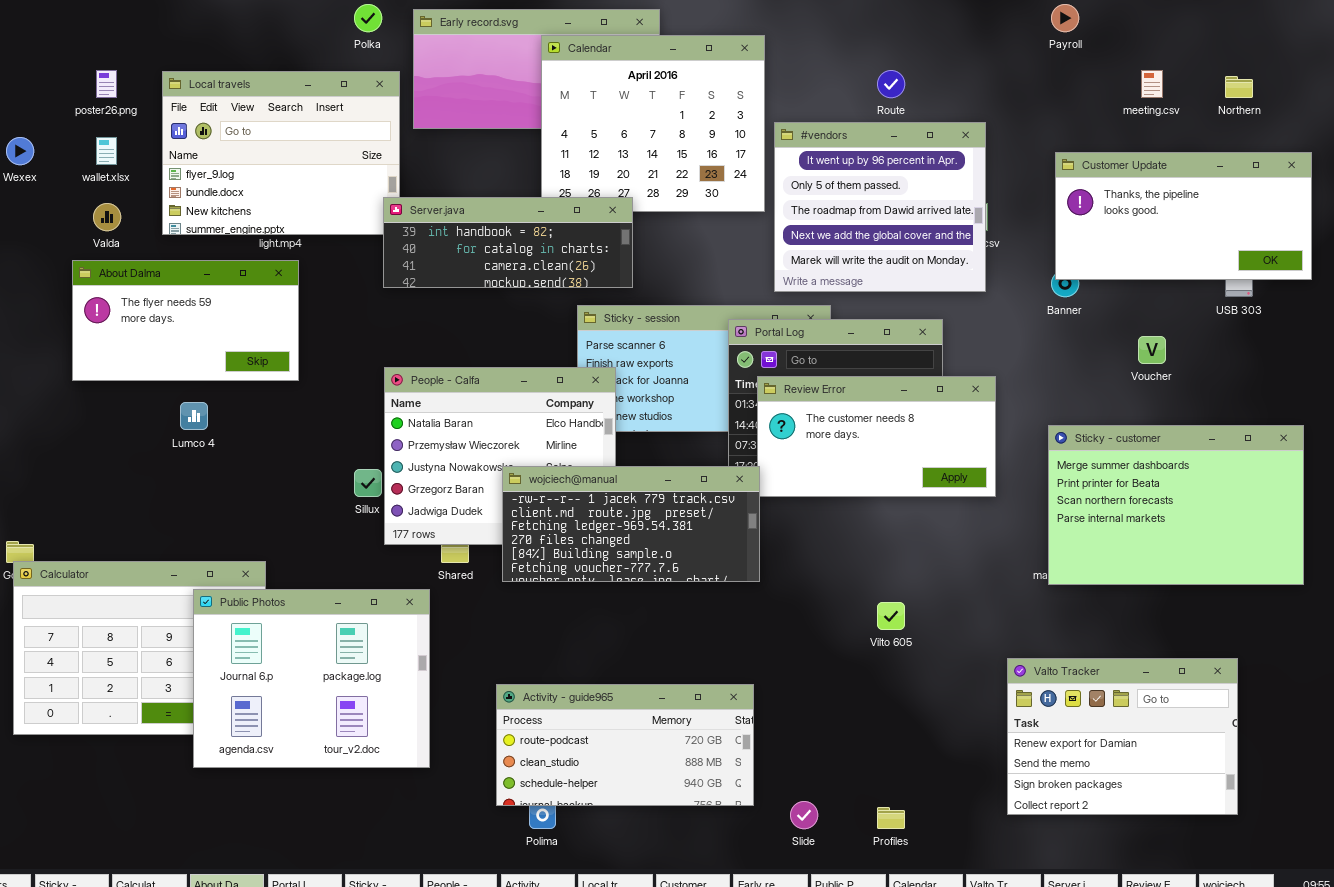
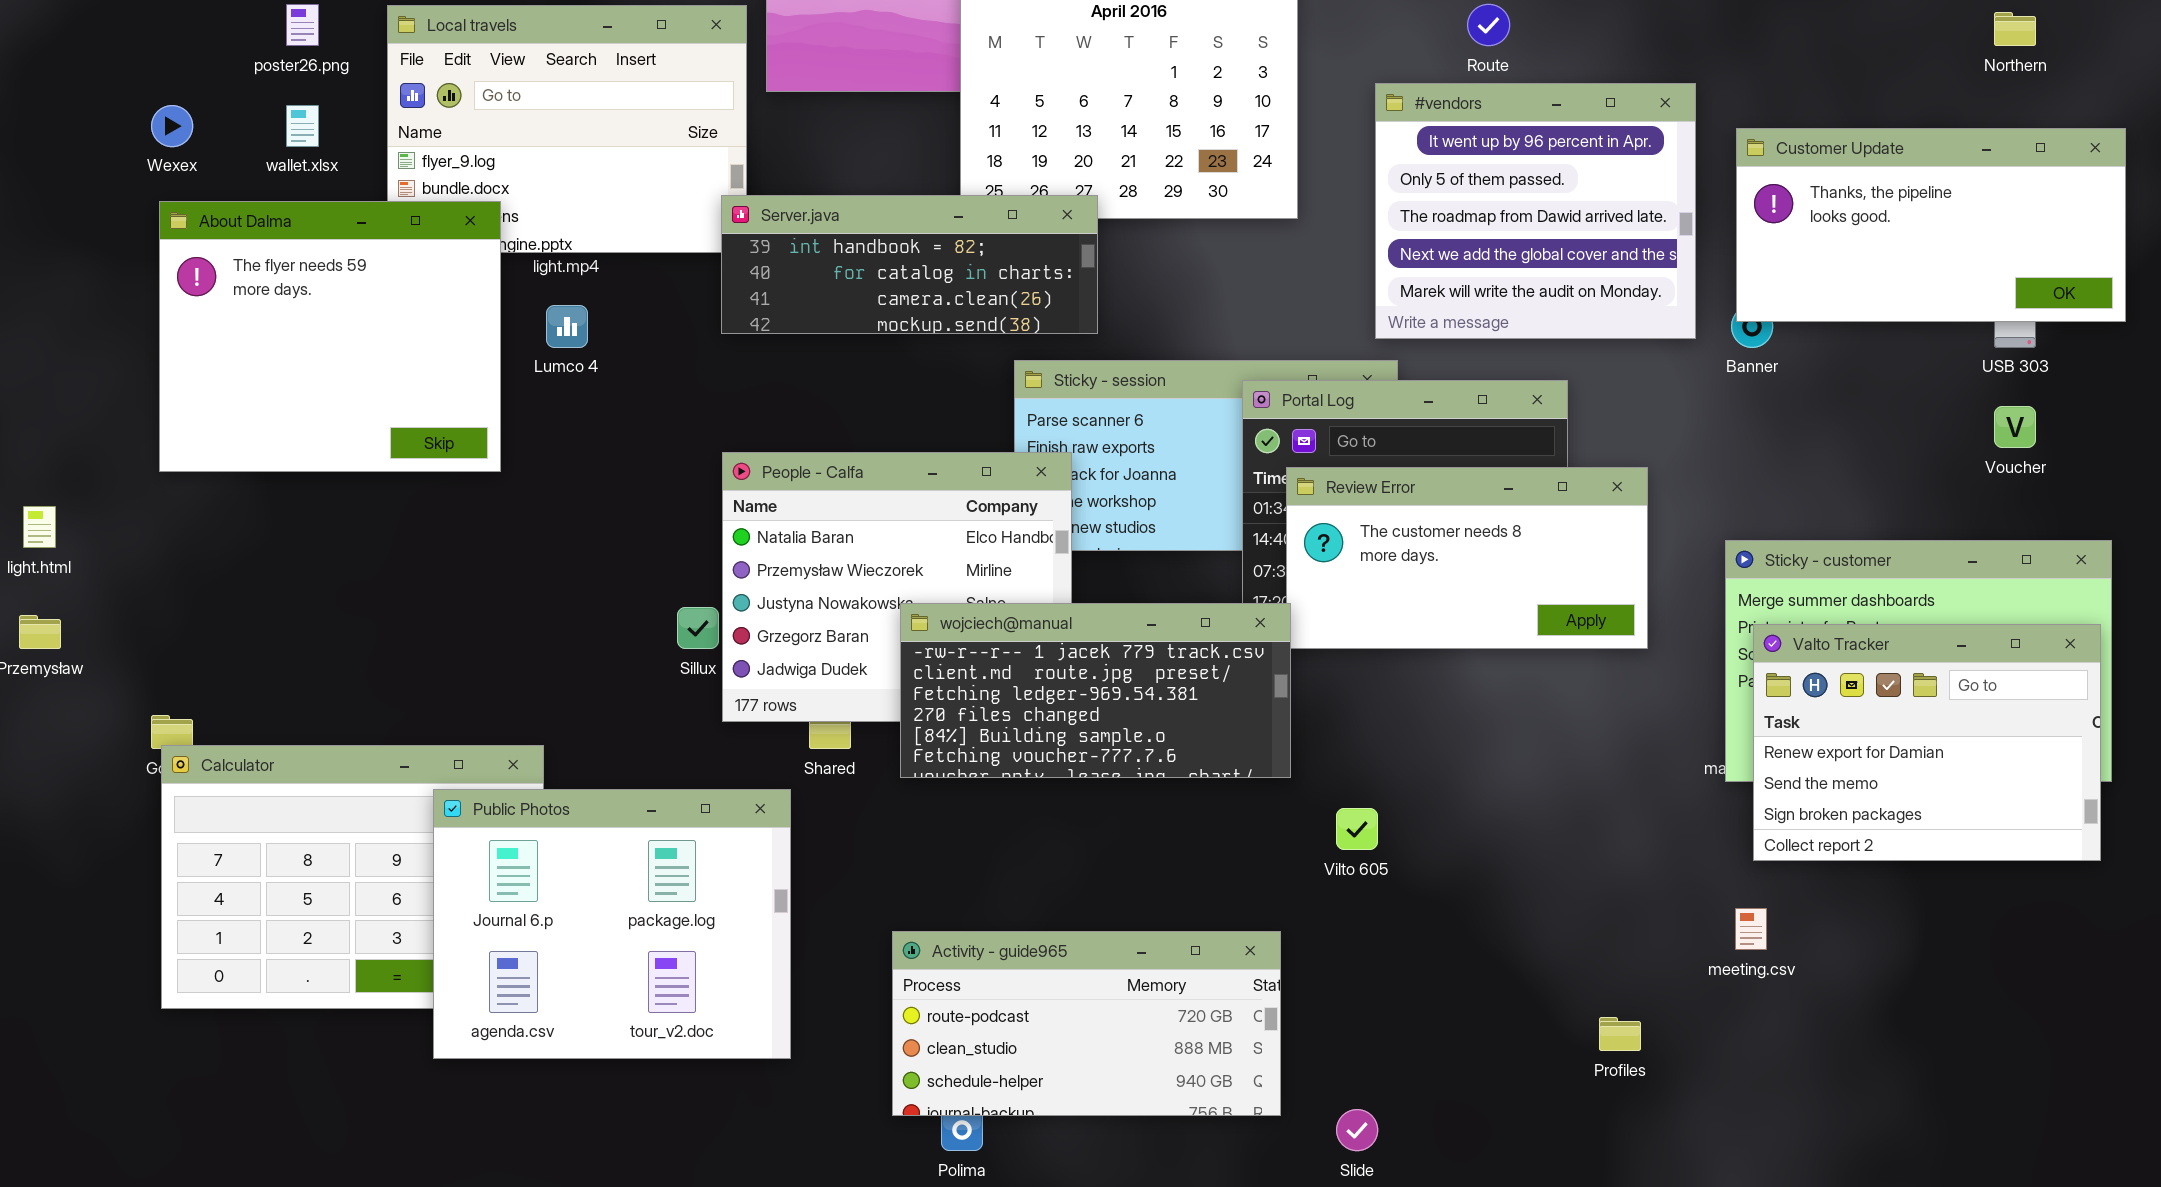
meeting.csv: [1141,70,1163,98] -> [1735,908,1767,950], moved
#vendors: [774,122,986,292] -> [1375,83,1696,339], moved
About Dalma: [72,260,299,381] -> [159,201,501,472], moved, resized
Voucher: [1138,336,1166,364] -> [1994,406,2036,448], moved
Lumco 4: [180,402,208,430] -> [546,305,588,348], moved
Vilto 605: [877,602,905,630] -> [1336,808,1378,850], moved
Valto Tracker: [1007,658,1238,815] -> [1753,624,2101,861], moved
Profiles: [877,807,905,829] -> [1599,1017,1641,1051], moved

